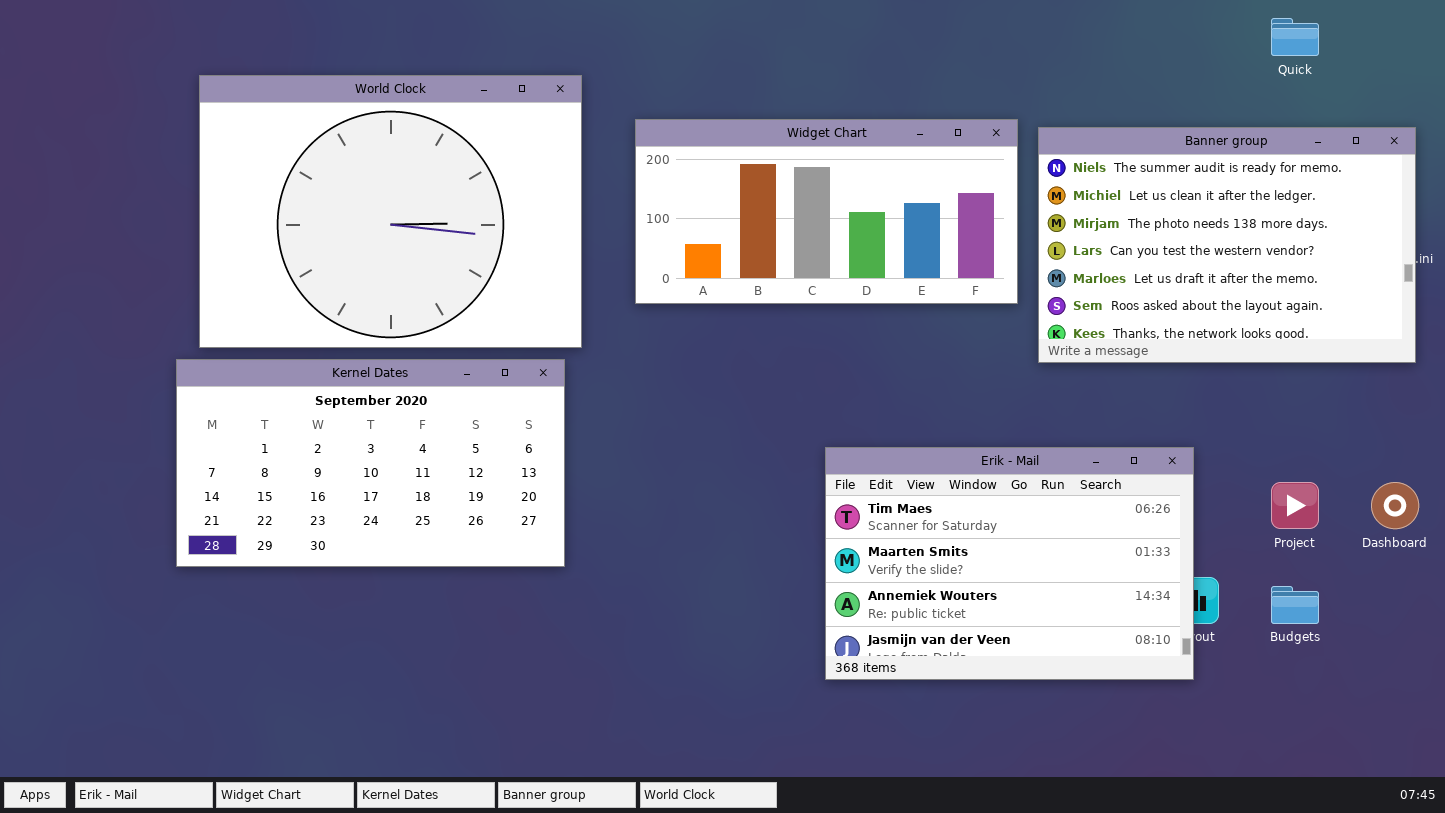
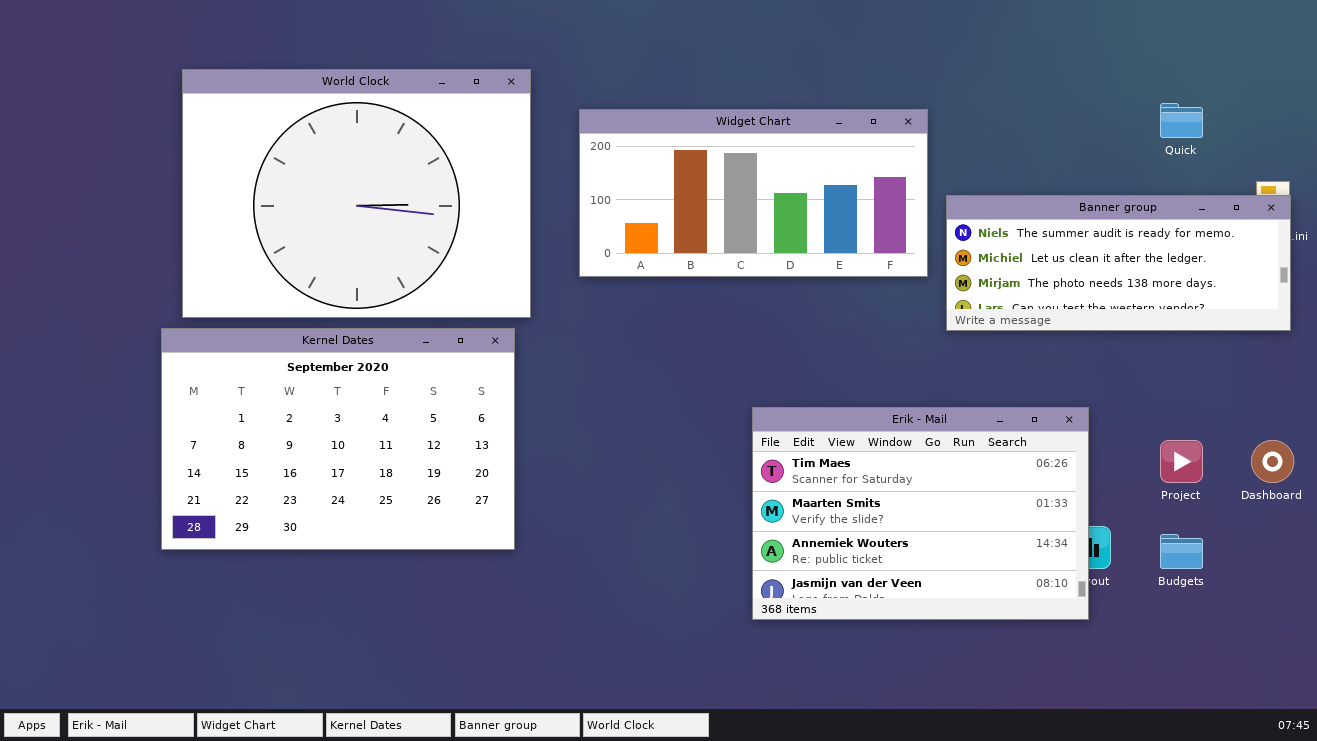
Quick: [1271,18,1319,56] -> [1160,103,1203,138], moved
Banner group: [1038,127,1416,363] -> [946,195,1291,331], resized
Kernel Dates: [176,359,565,567] -> [161,328,515,550], resized

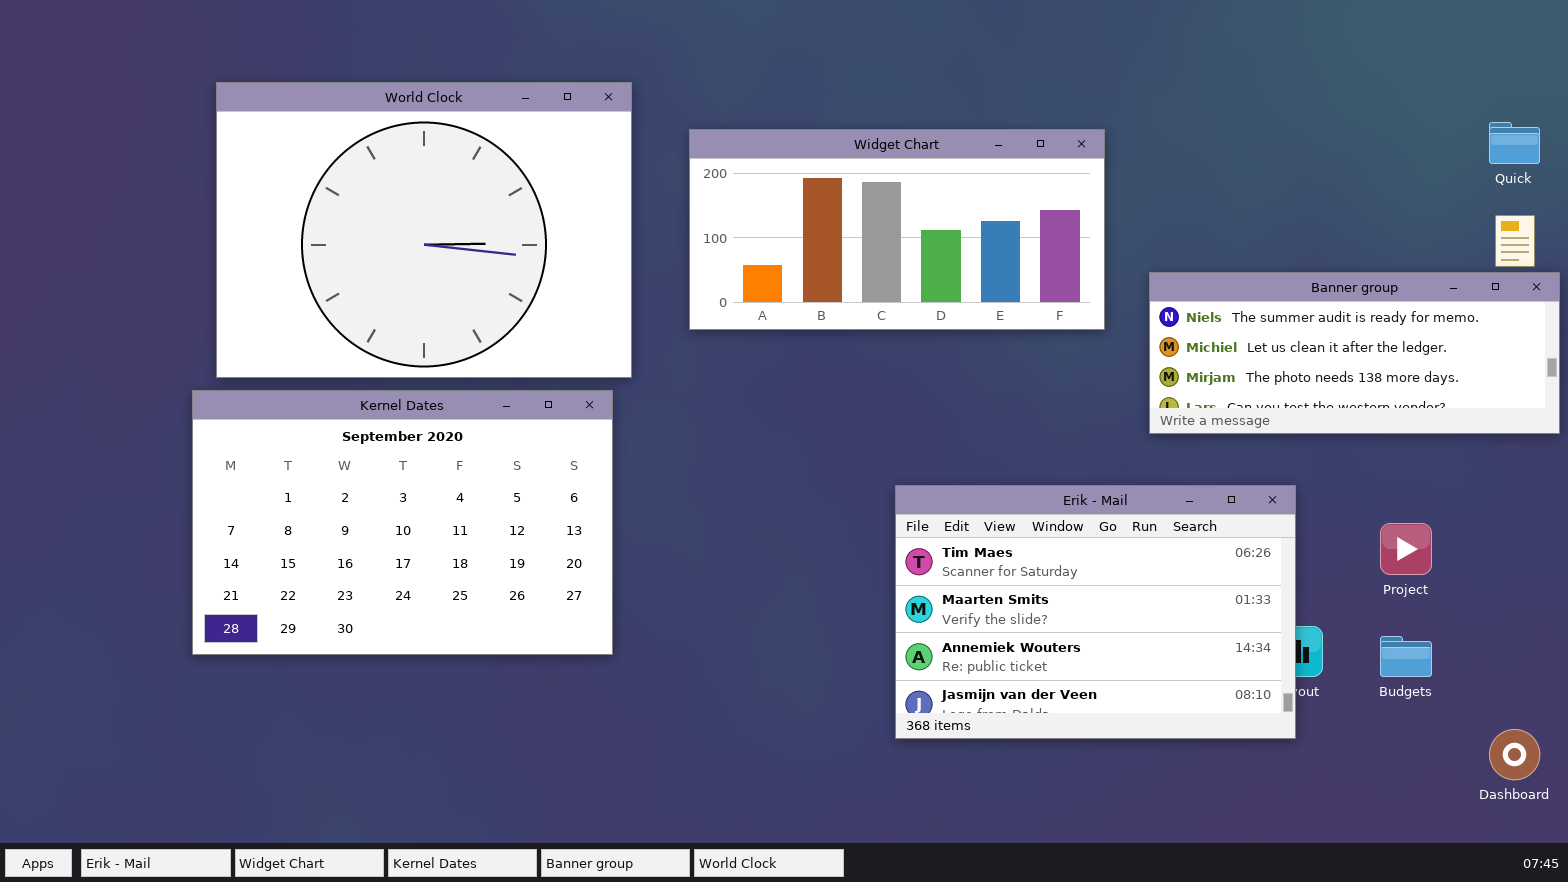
Quick: [1160,103,1203,138] -> [1489,122,1540,164], moved
Banner group: [946,195,1291,331] -> [1149,272,1560,434], moved
Dashboard: [1251,440,1294,483] -> [1489,729,1540,780], moved

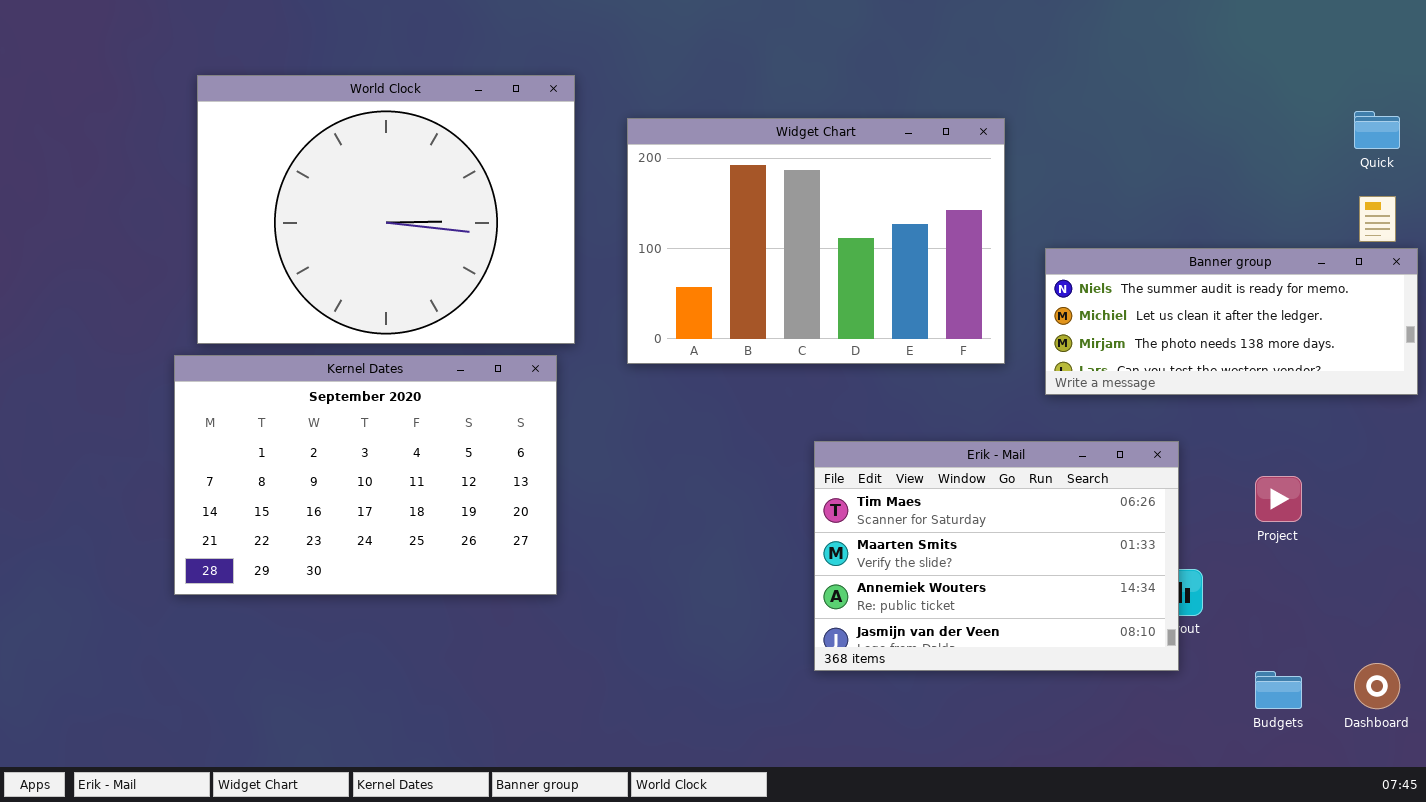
Widget Chart: [689,129,1105,330] -> [627,118,1005,364], resized
Budgets: [1380,636,1432,677] -> [1255,671,1302,709], moved

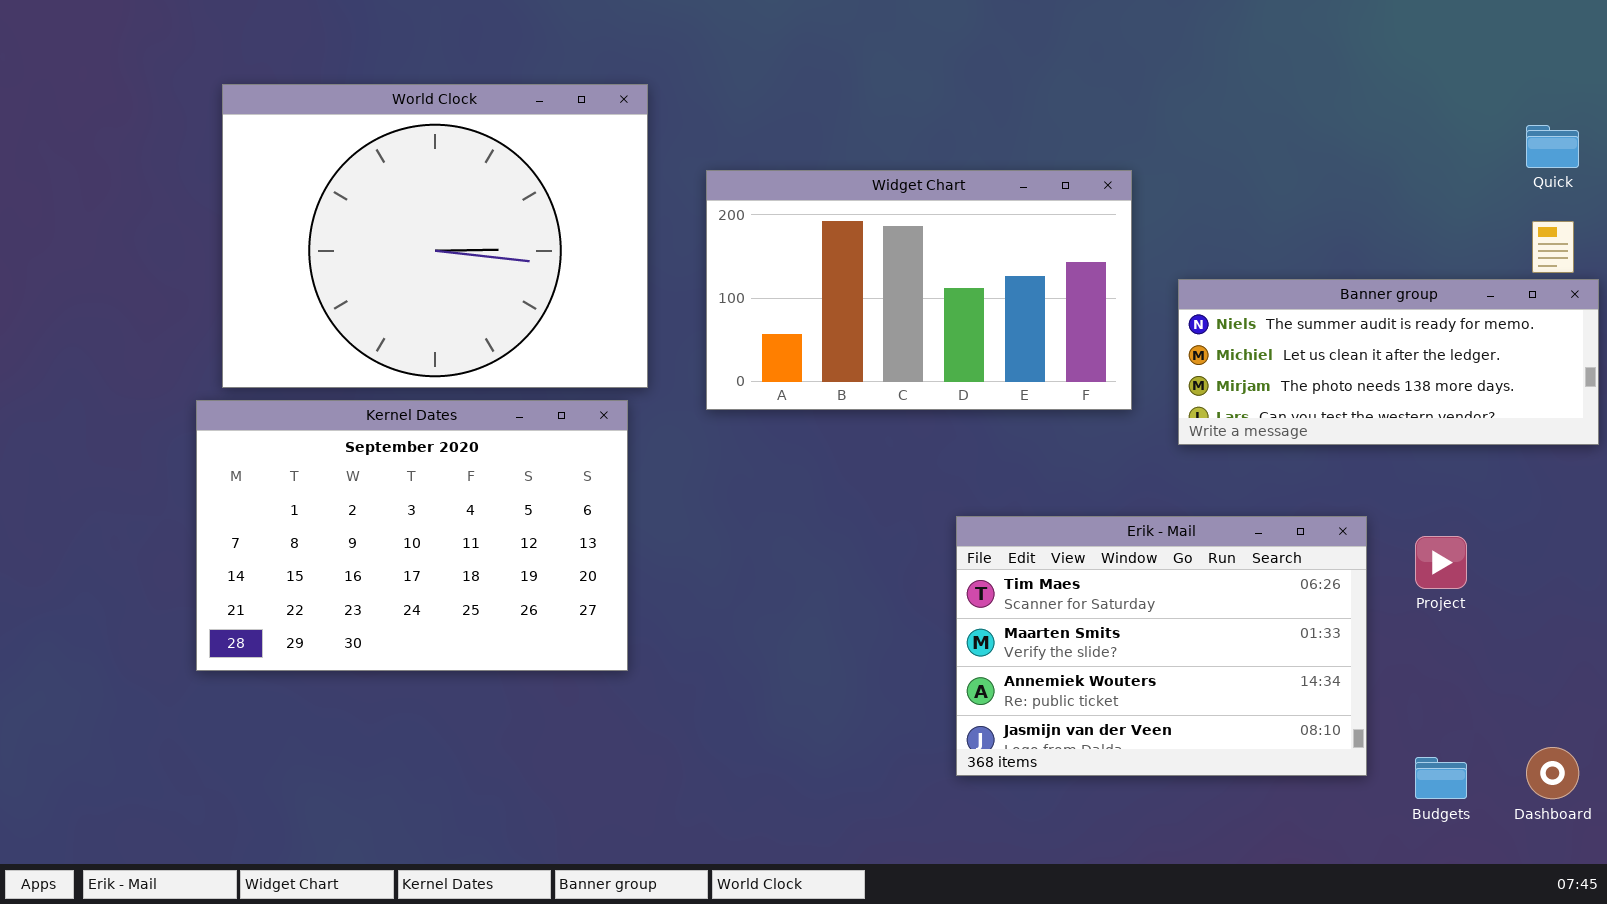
Widget Chart: [627,118,1005,364] -> [706,170,1132,410], resized
Erik - Mail: [814,441,1179,671] -> [956,516,1367,776], moved

